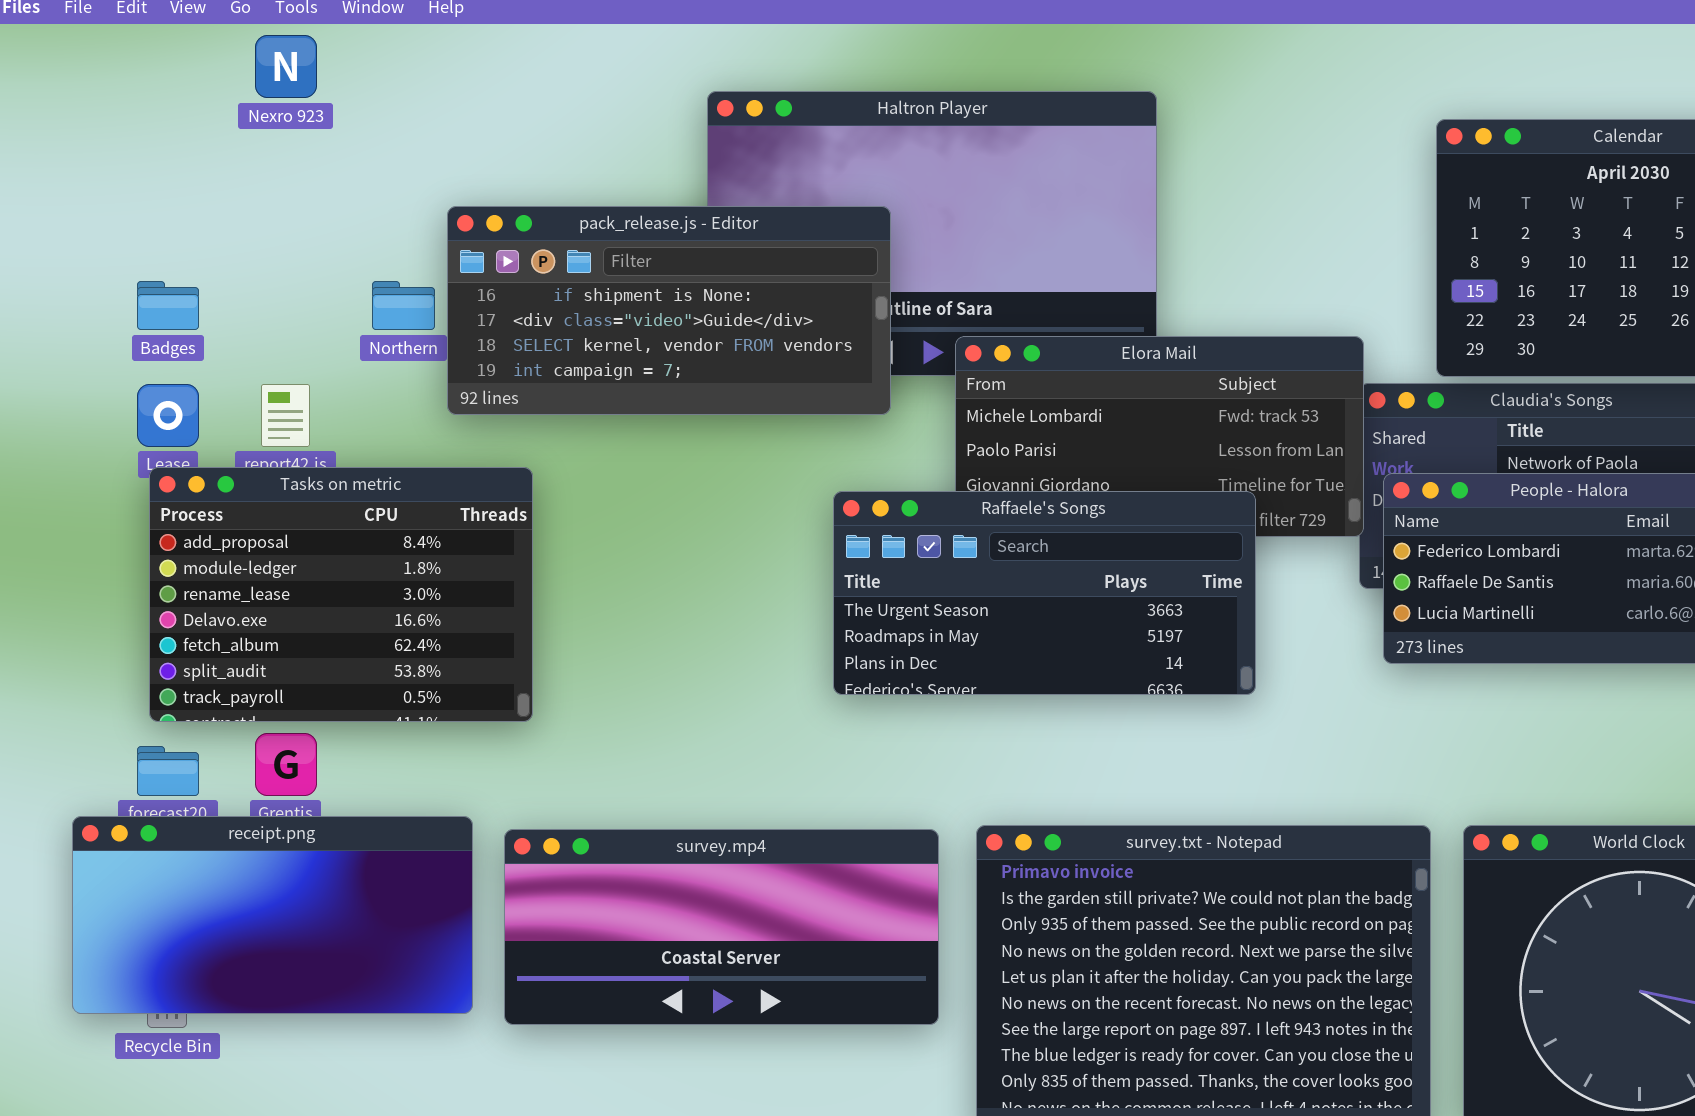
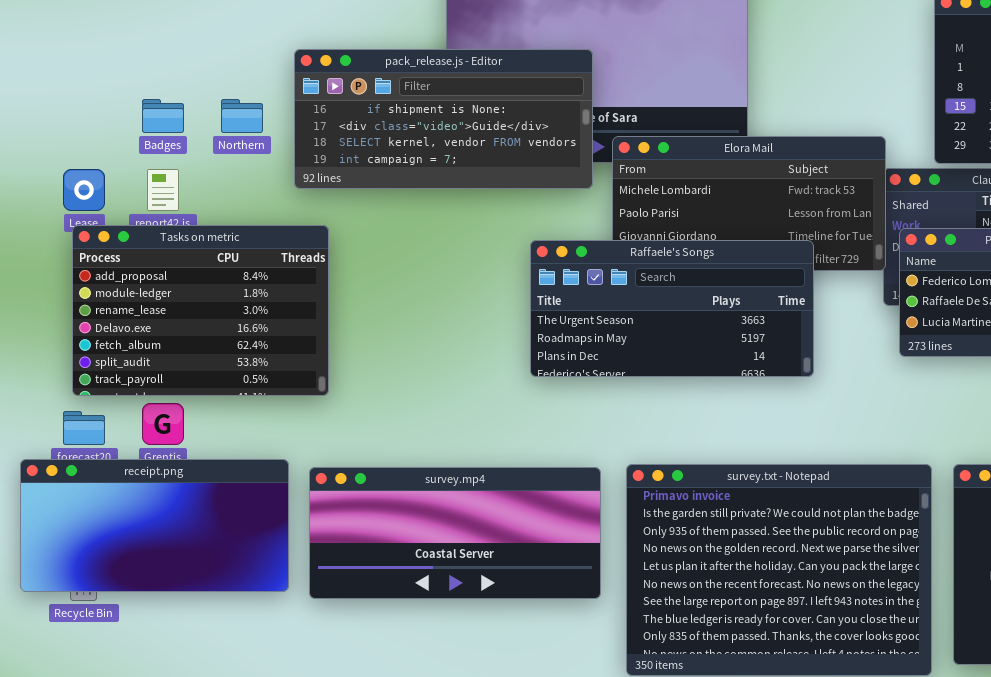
pack_release.js - Editor: [447,206,891,415] -> [294,49,593,189], moved
Badges: [137,281,199,330] -> [142,99,184,133], moved

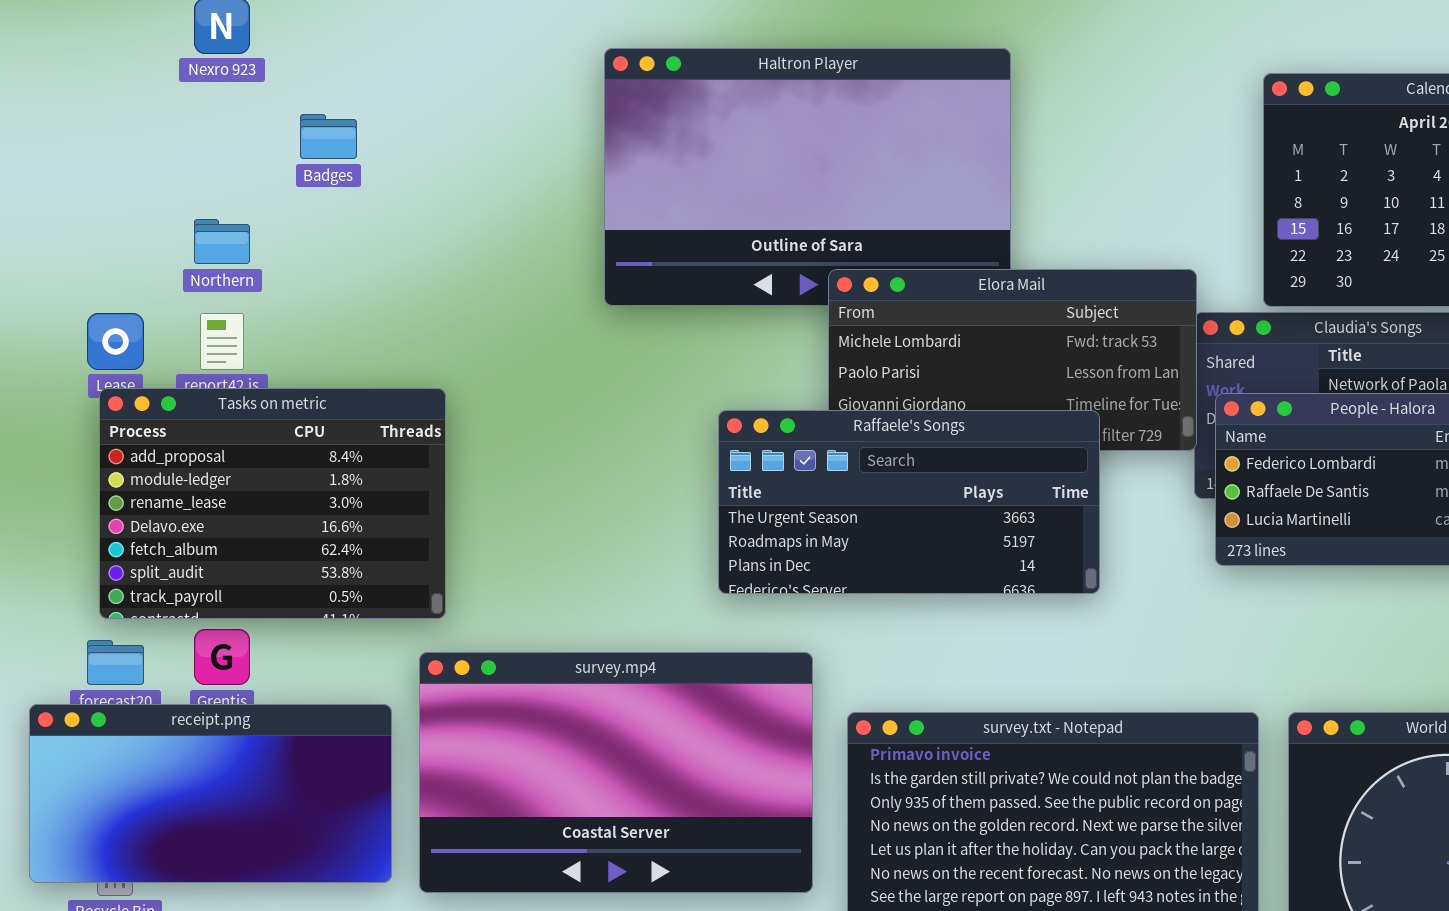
pack_release.js - Editor: [294,49,593,189] -> none, closed
Badges: [142,99,184,133] -> [300,114,357,159], moved
Northern: [221,99,263,133] -> [194,219,250,264], moved
survey.mp4: [309,467,601,599] -> [419,652,813,893], resized

